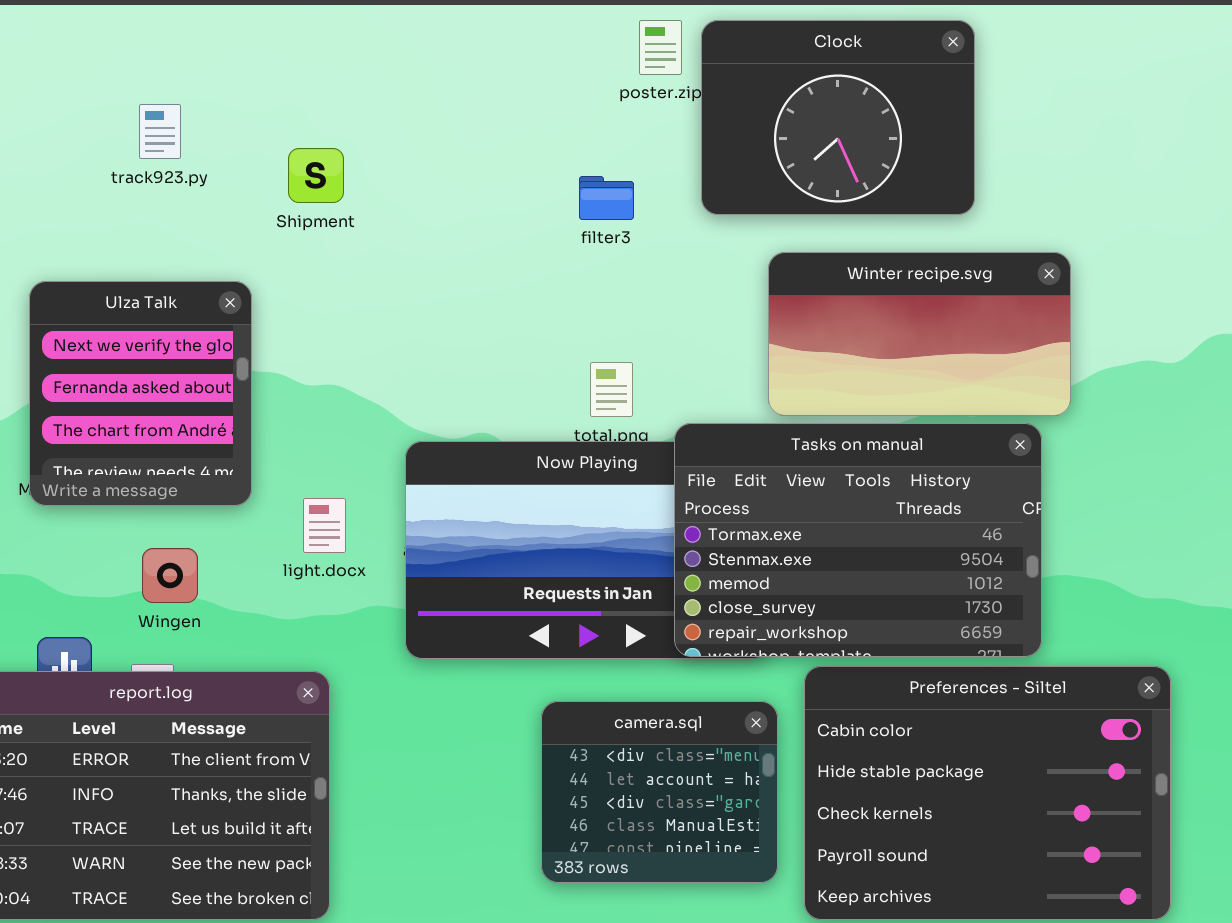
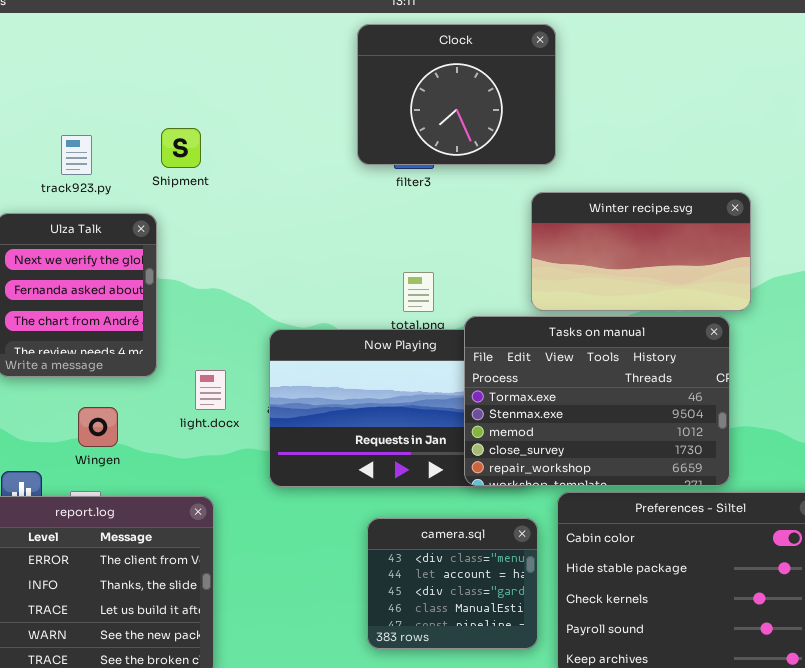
Clock: [701,20,975,215] -> [357,24,556,165], moved
track923.py: [139,104,181,159] -> [61,135,92,175], moved
Shipment: [288,148,344,203] -> [161,128,201,168], moved

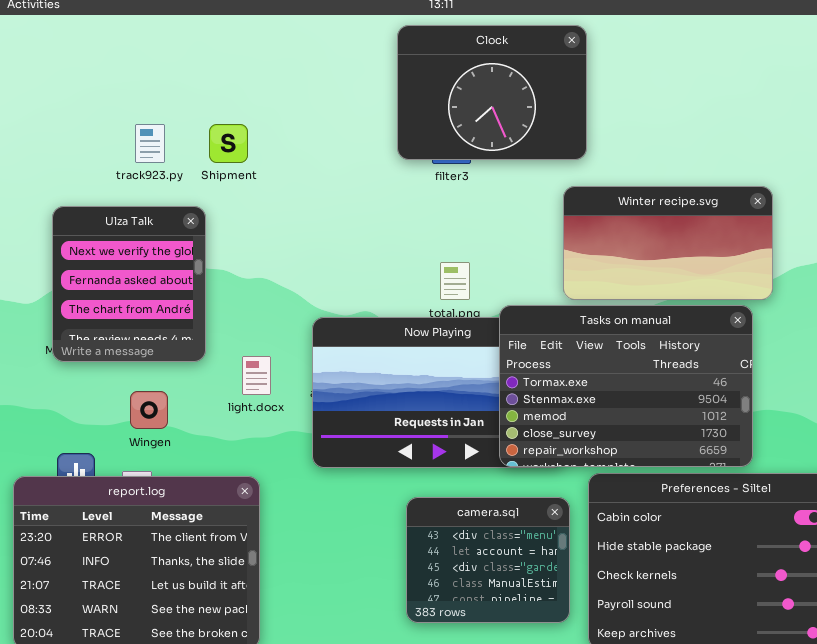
track923.py: [61,135,92,175] -> [135,124,165,163], moved

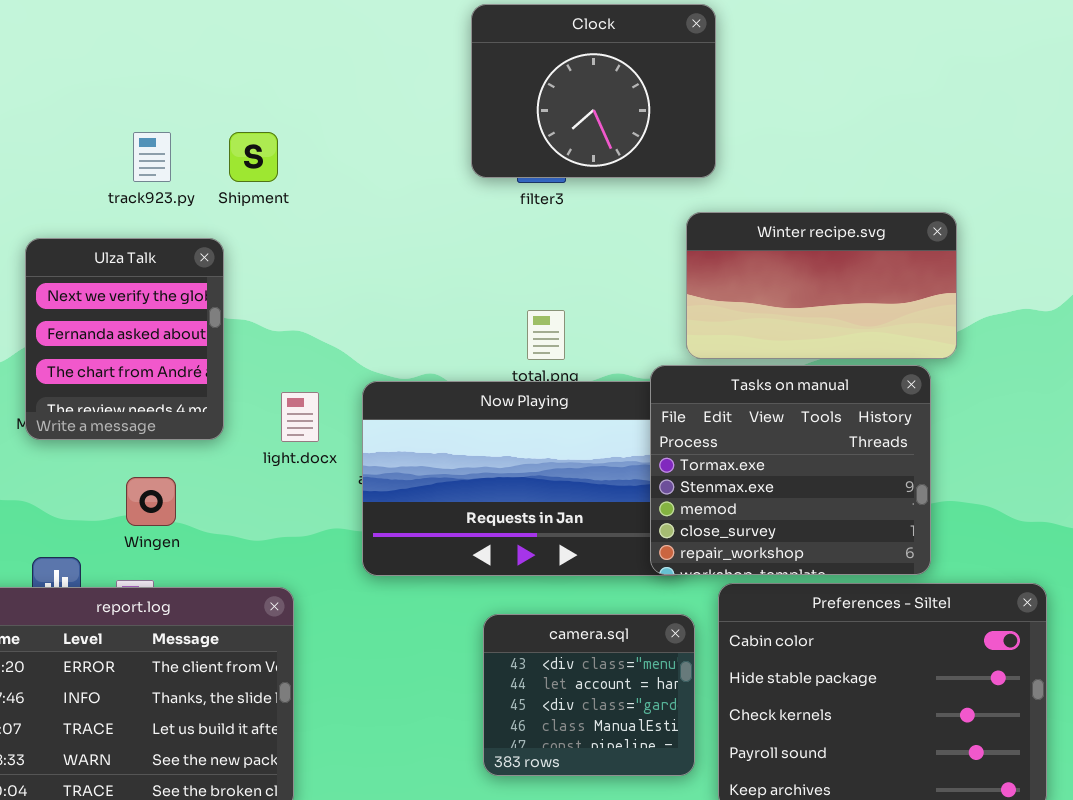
Tasks on manual: [499,305,753,467] -> [650,365,931,575], resized
light.docx: [242,356,271,395] -> [281,392,319,442], moved

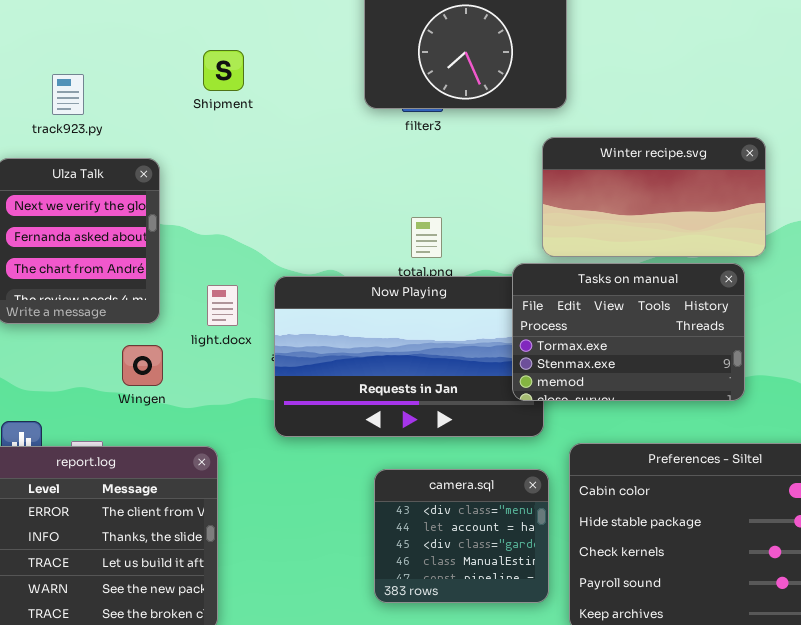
track923.py: [133,132,171,182] -> [52,74,84,115], moved
Shipment: [229,132,278,182] -> [203,50,244,91], moved
Tasks on manual: [650,365,931,575] -> [512,263,745,401], resized
Wingen: [126,477,176,526] -> [122,345,163,386], moved

